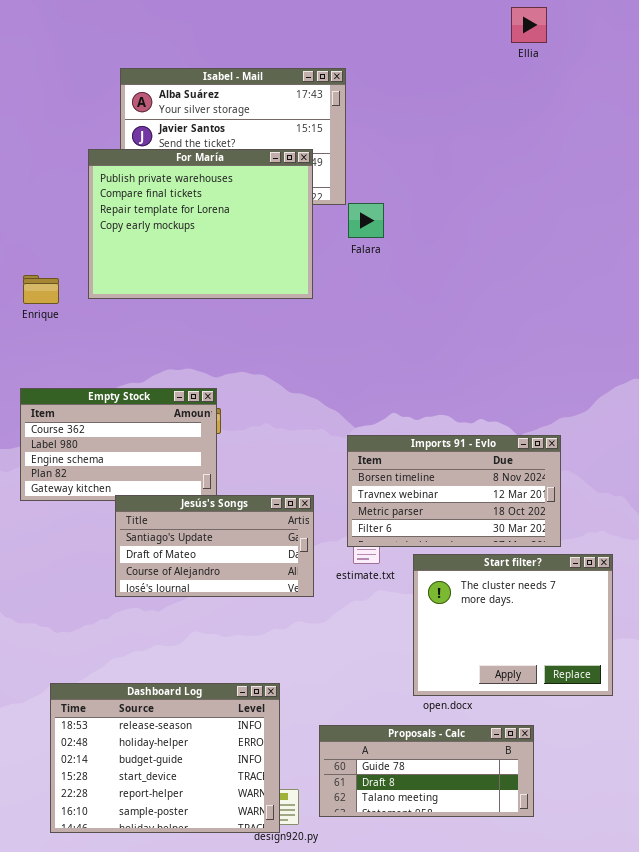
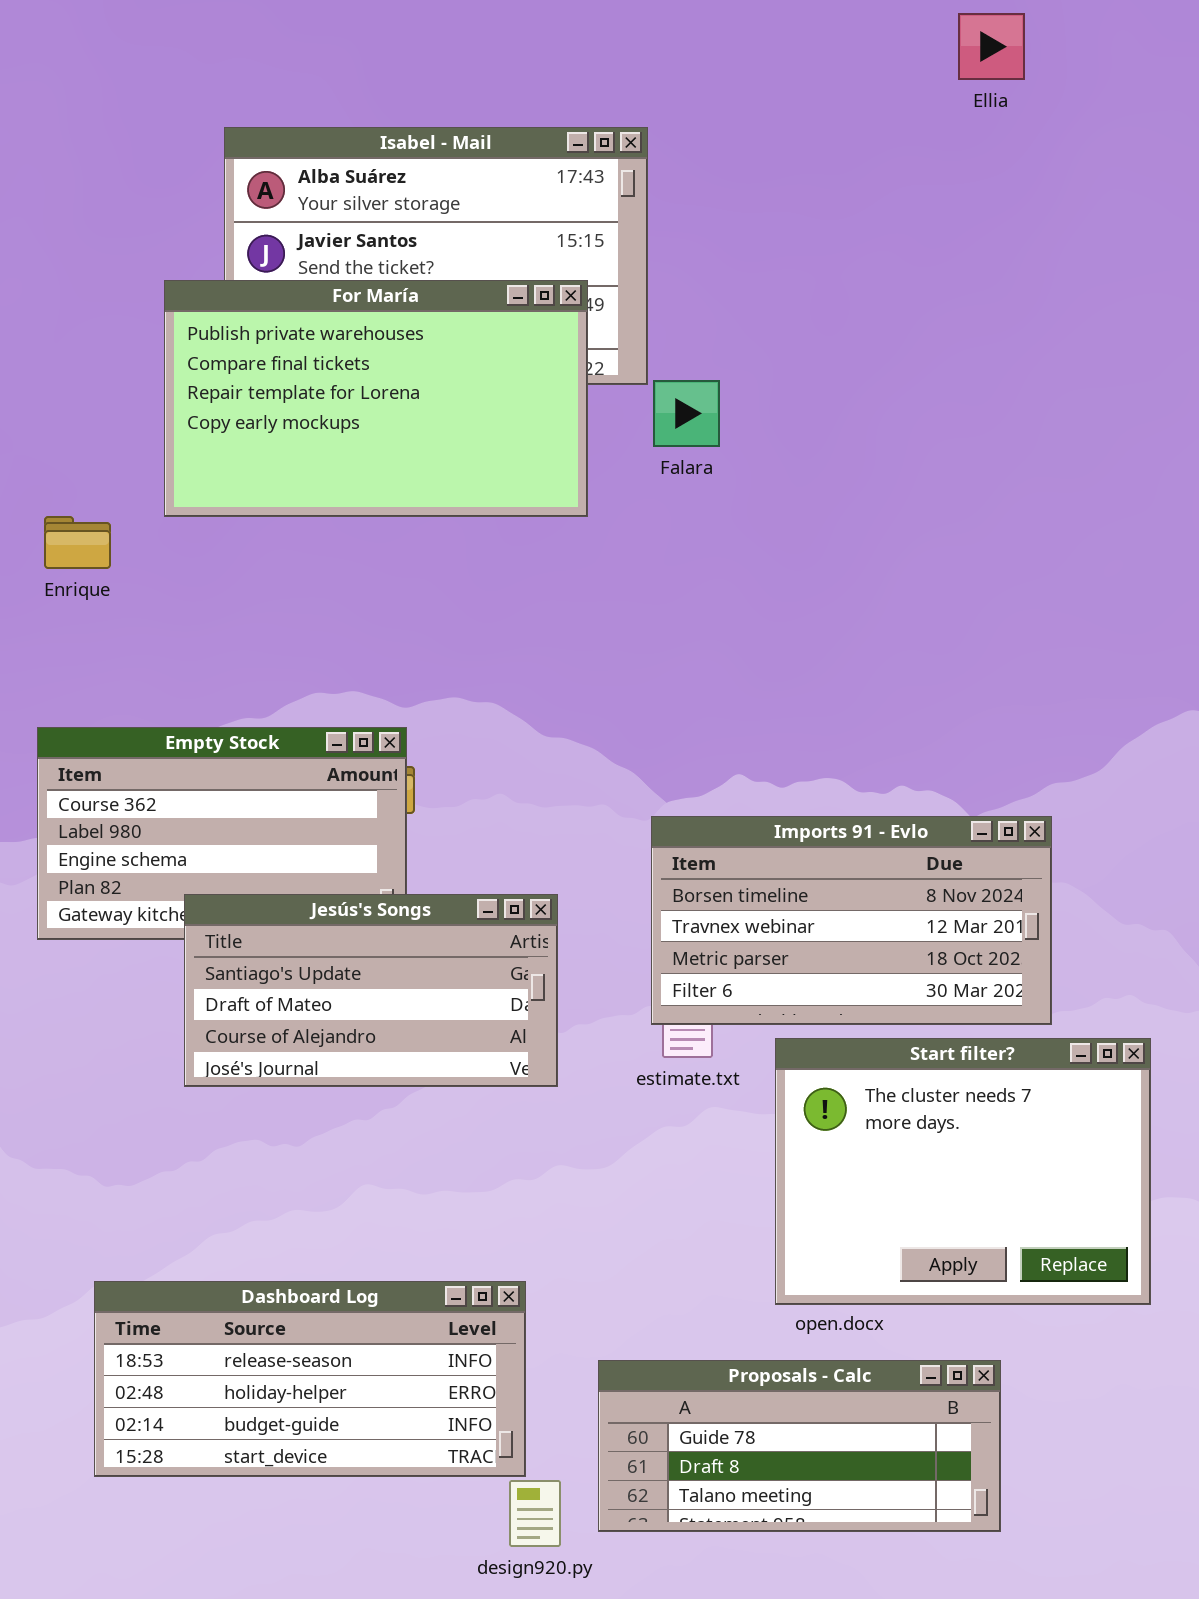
For María: [88,149,313,299] -> [164,280,588,517], resized
Jesús's Songs: [115,495,314,597] -> [184,894,558,1087], moved
Dashboard Log: [50,683,280,833] -> [94,1281,526,1477], resized

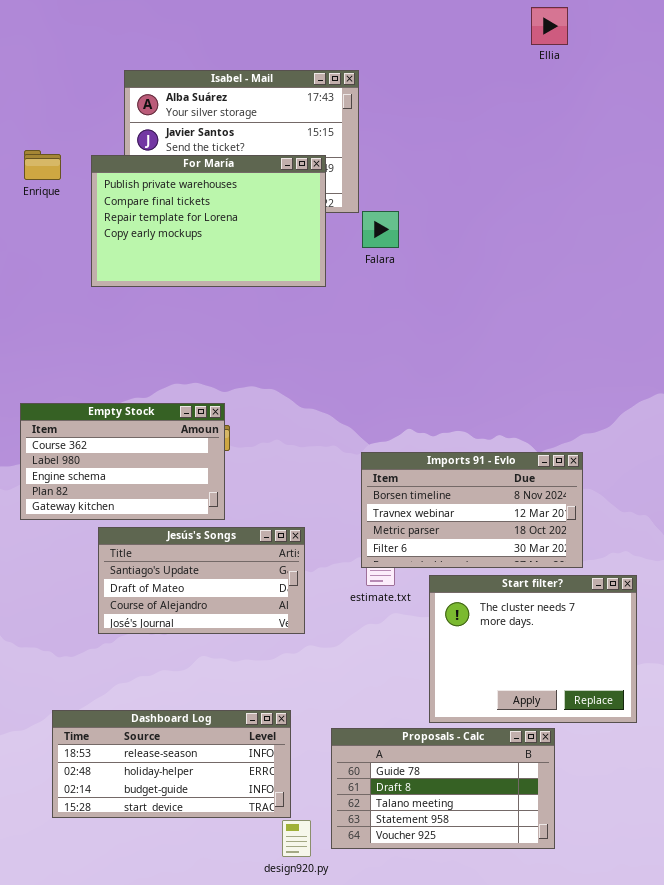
Enrique: [44,516,111,569] -> [24,150,61,180], moved
Jesús's Songs: [184,894,558,1087] -> [98,527,305,634], moved
Proposals - Calc: [598,1360,1001,1532] -> [331,728,555,849], resized

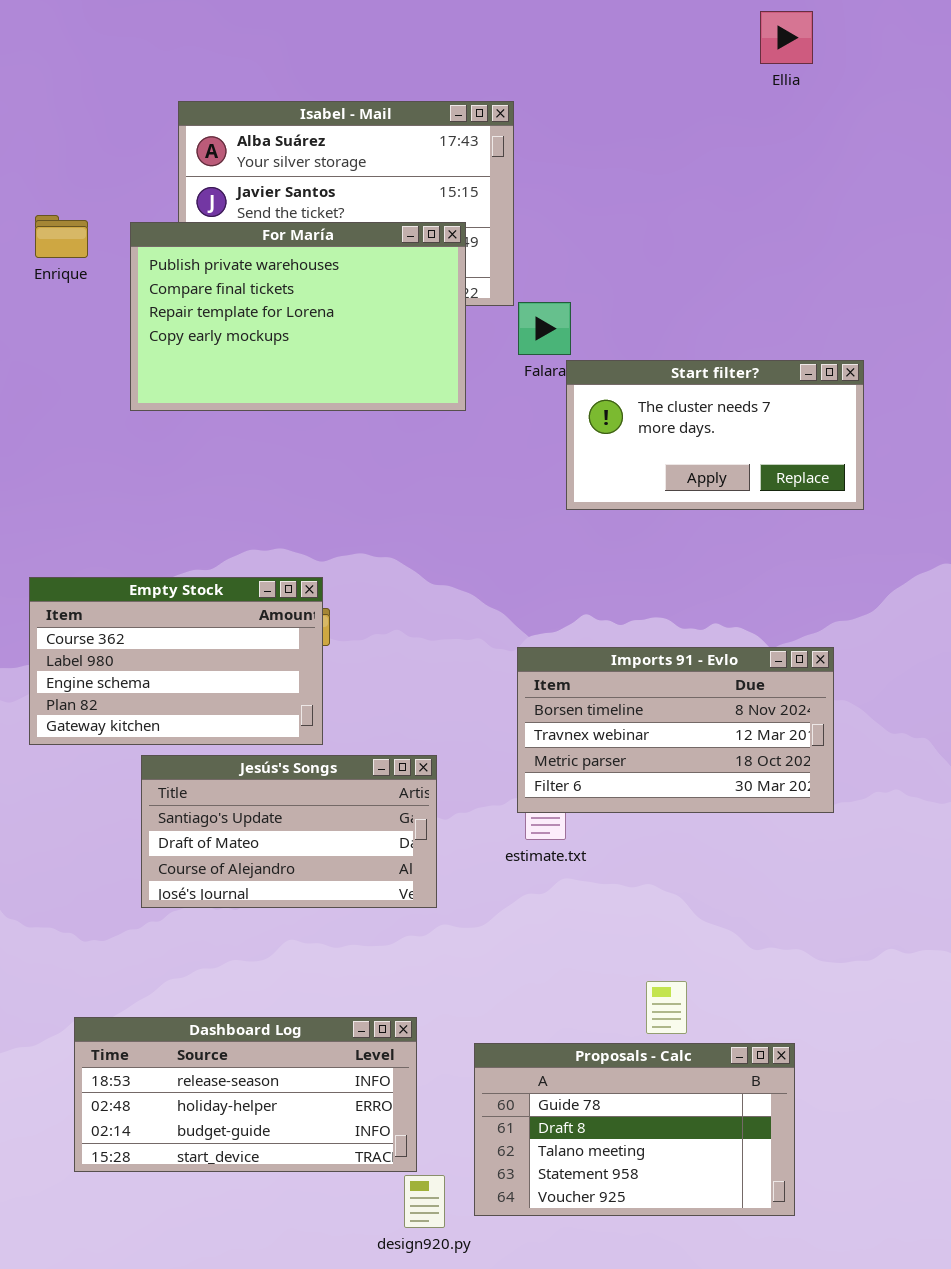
Start filter?: [429,575,637,723] -> [566,360,864,510], moved, resized

